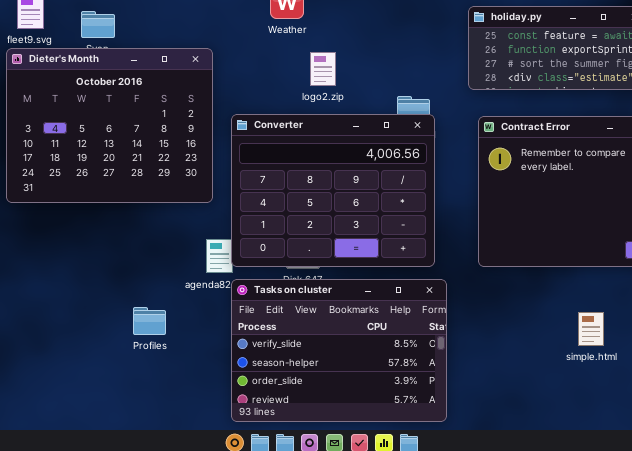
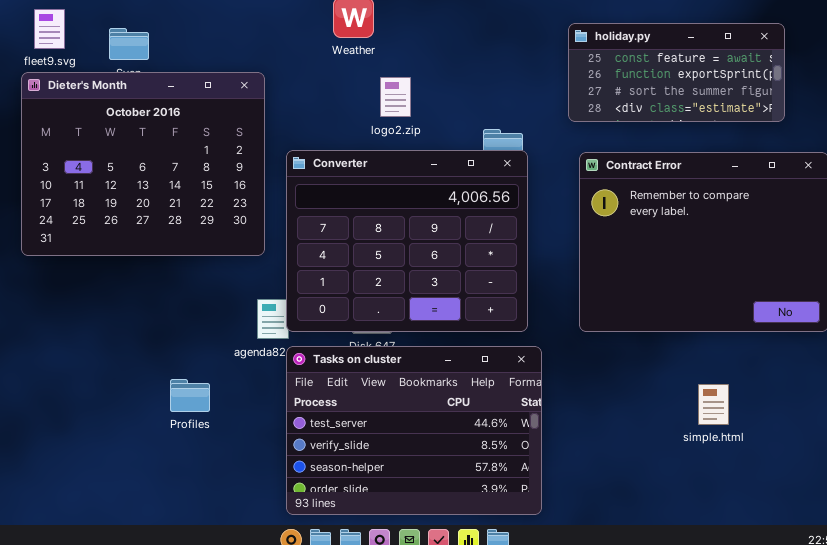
Tasks on cluster: [231,279,447,422] -> [286,346,542,515], scrolled up 1 row

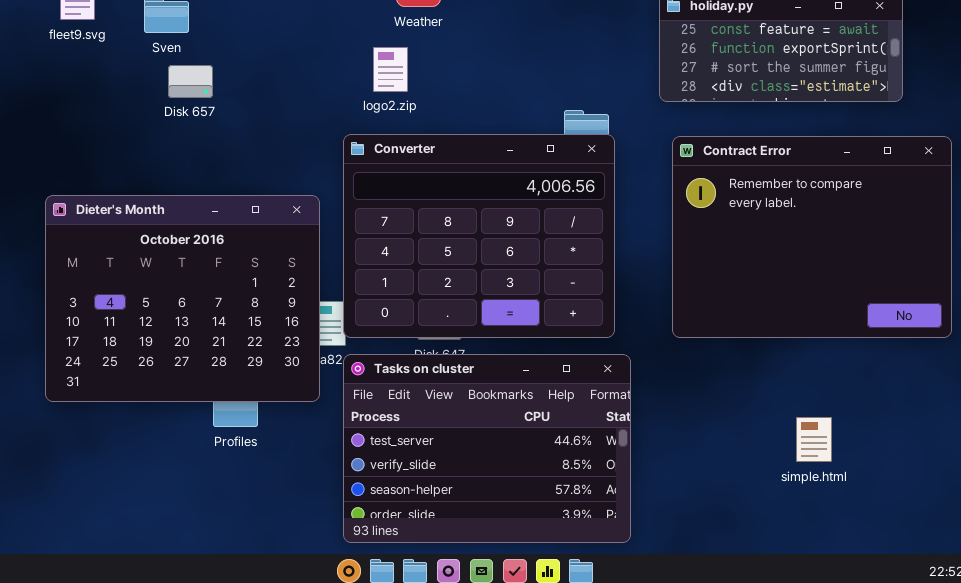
Dieter's Month: [21,72,265,256] -> [45,195,320,402], moved
logo2.zip: [380,77,411,117] -> [373,47,408,92], moved
simple.html: [698,384,729,425] -> [796,417,832,462], moved

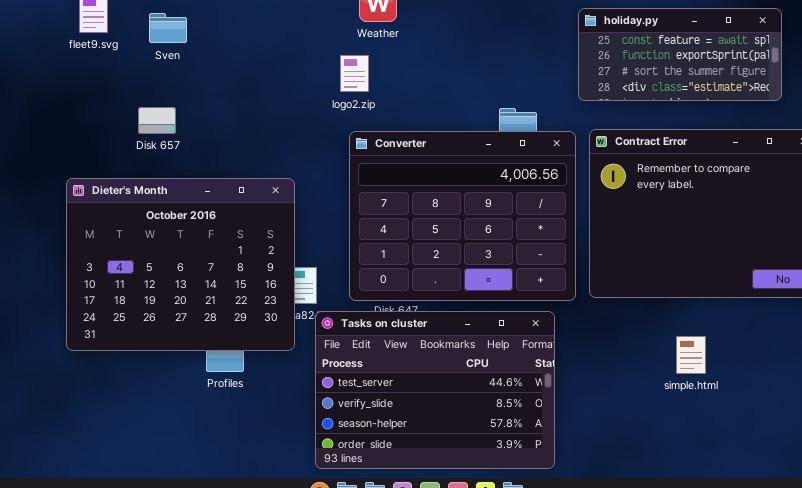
Disk 657: [168,65,213,98] -> [138,107,176,134], moved
Converter: [343,134,615,338] -> [349,131,576,301], moved
simple.html: [796,417,832,462] -> [676,336,706,374], moved

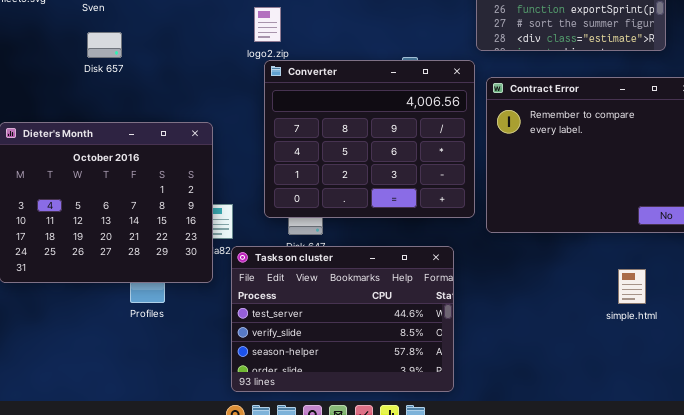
Disk 657: [138,107,176,134] -> [87,32,122,58], moved
Converter: [349,131,576,301] -> [264,60,475,218], moved
simple.html: [676,336,706,374] -> [618,269,646,304], moved

